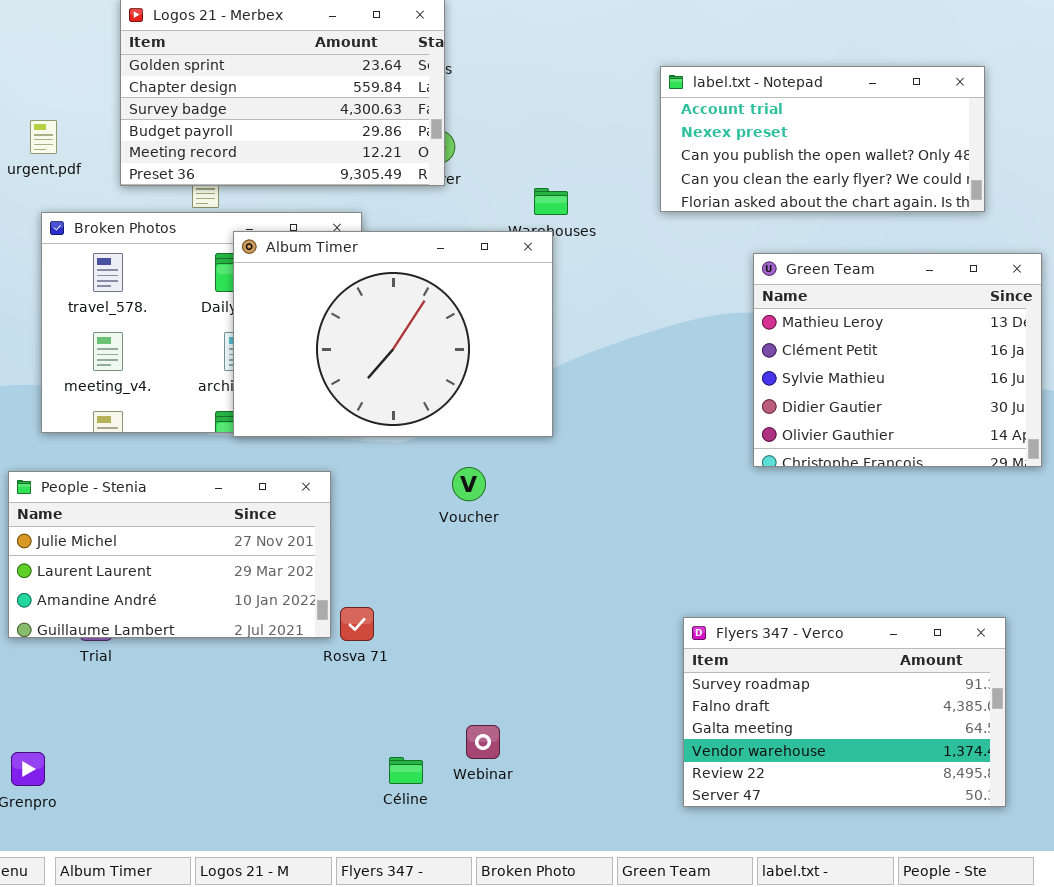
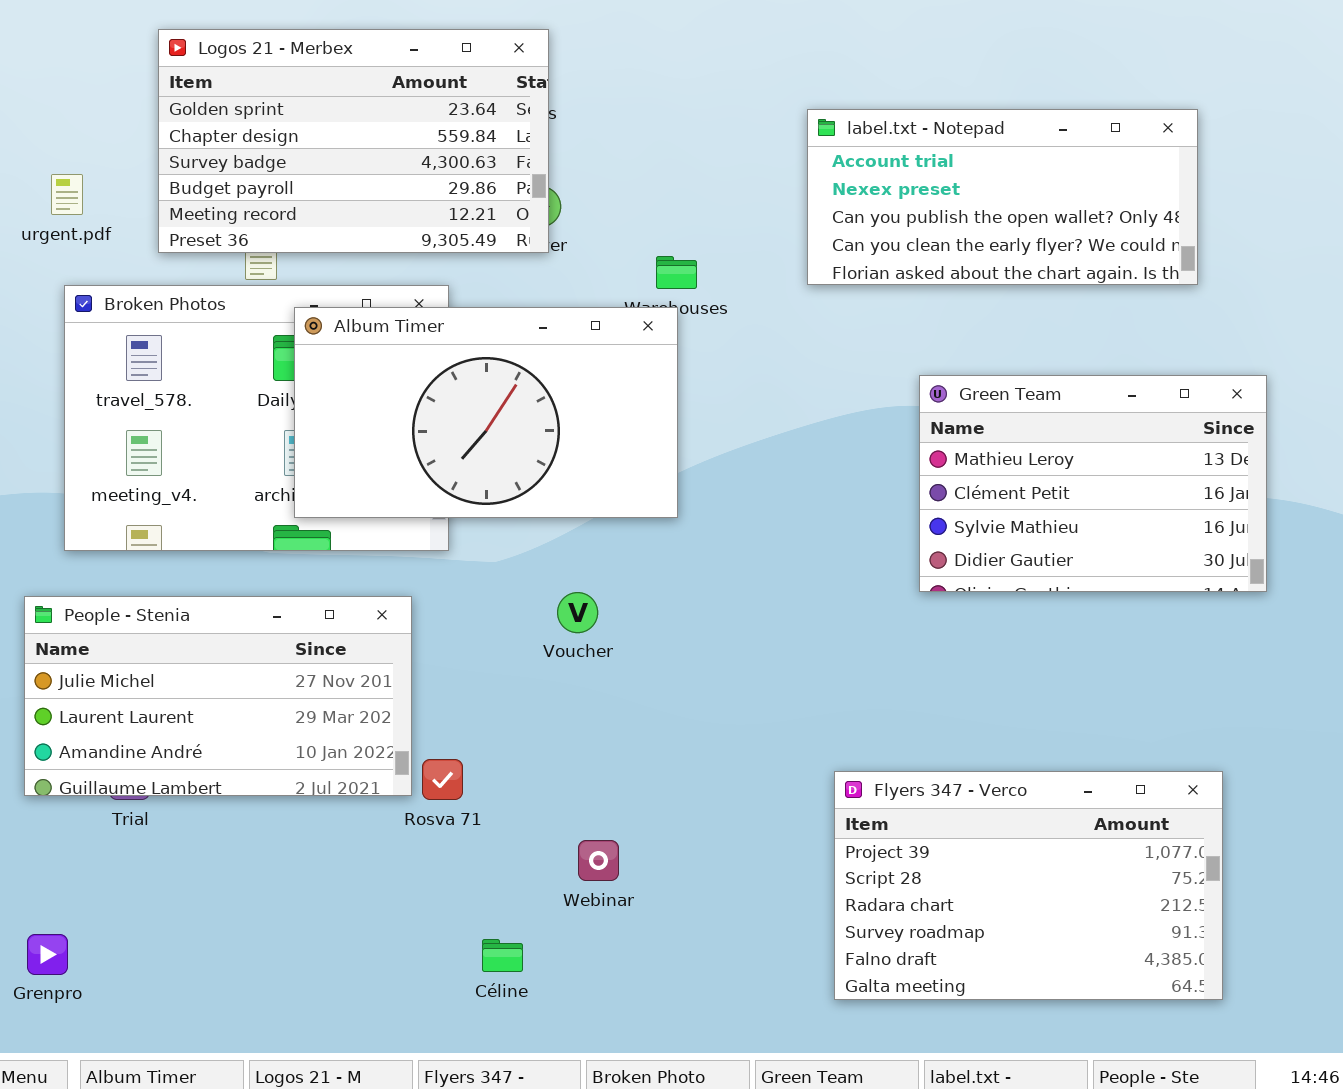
Album Timer: [233,231,553,437] -> [294,307,678,518], resized
Green Team: [753,253,1042,467] -> [919,375,1267,592], resized
Flyers 347 - Verco: [683,617,1006,807] -> [834,771,1223,1000], scrolled up 3 rows
Webinar: [466,725,500,759] -> [578,840,619,881], moved

